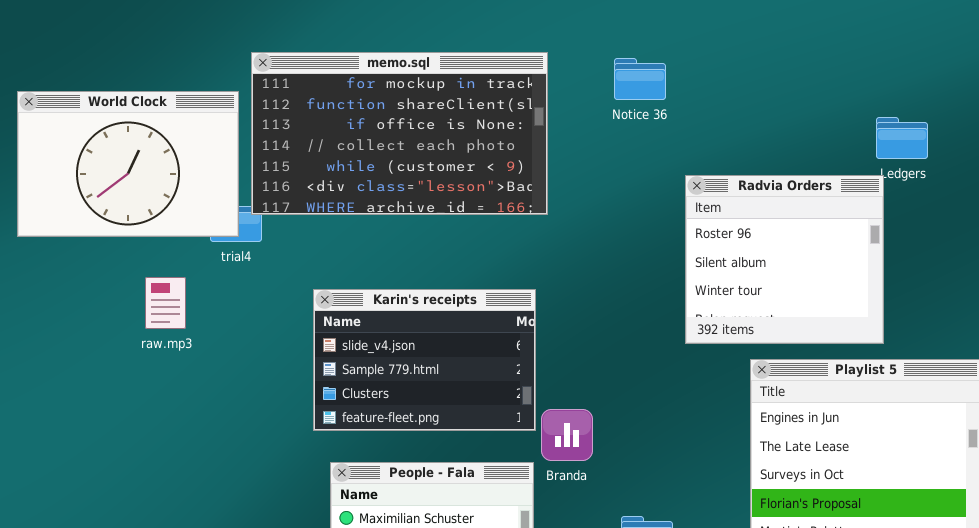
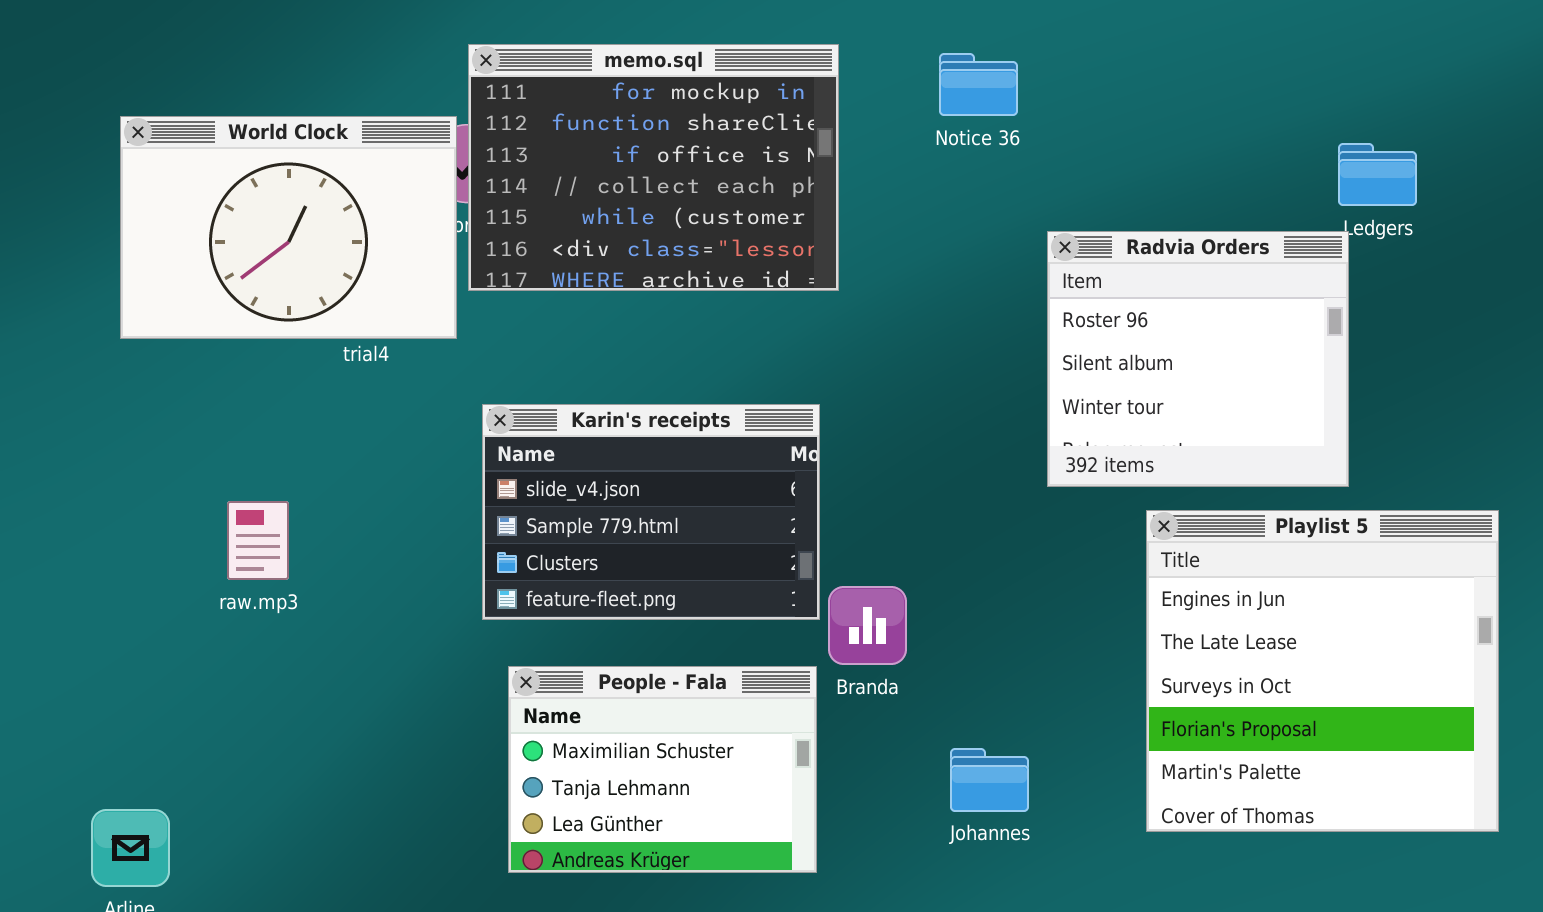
memo.sql: [251,52,548,215] -> [468,44,839,291], resized
World Clock: [17,91,239,237] -> [120,116,457,339], moved
raw.mp3: [145,277,186,329] -> [227,501,289,580], moved

